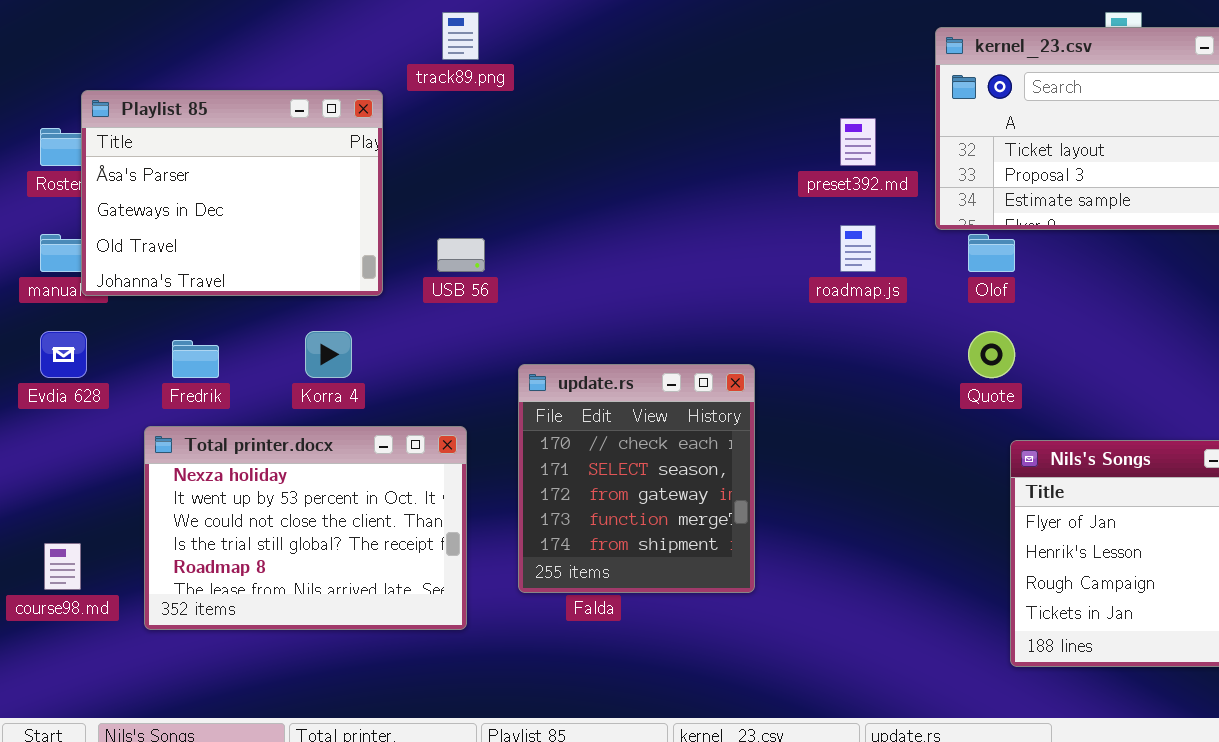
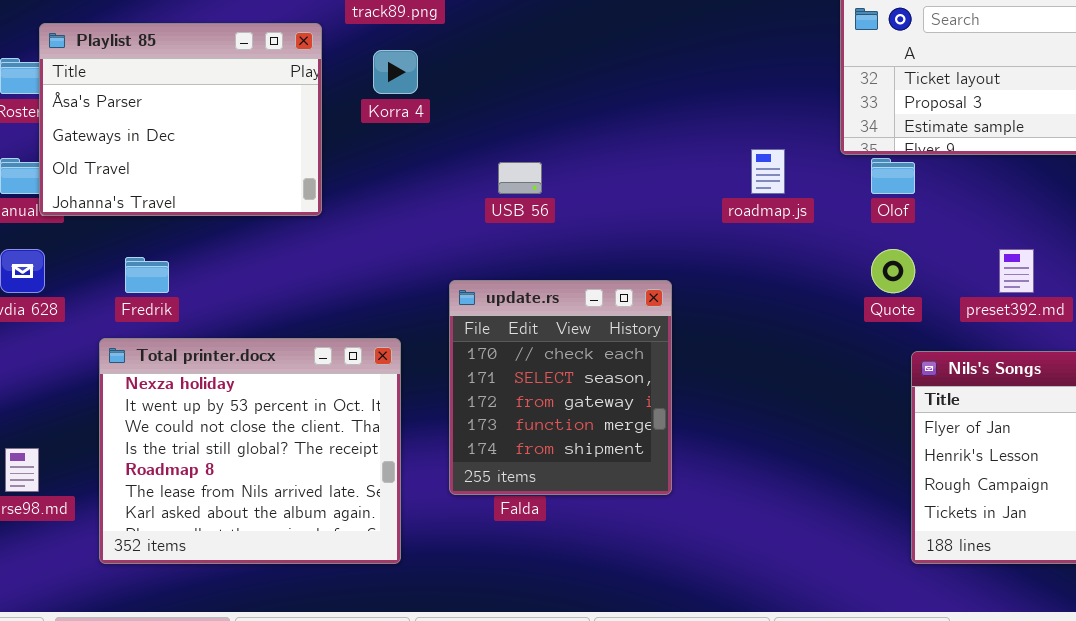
preset392.md: [840,118,876,166] -> [999,249,1034,293], moved
USB 56: [437,238,485,272] -> [498,162,542,194], moved
Korra 4: [305,331,352,378] -> [373,50,418,94], moved
Total printer.docx: [144,426,467,630] -> [99,338,401,564], resized

